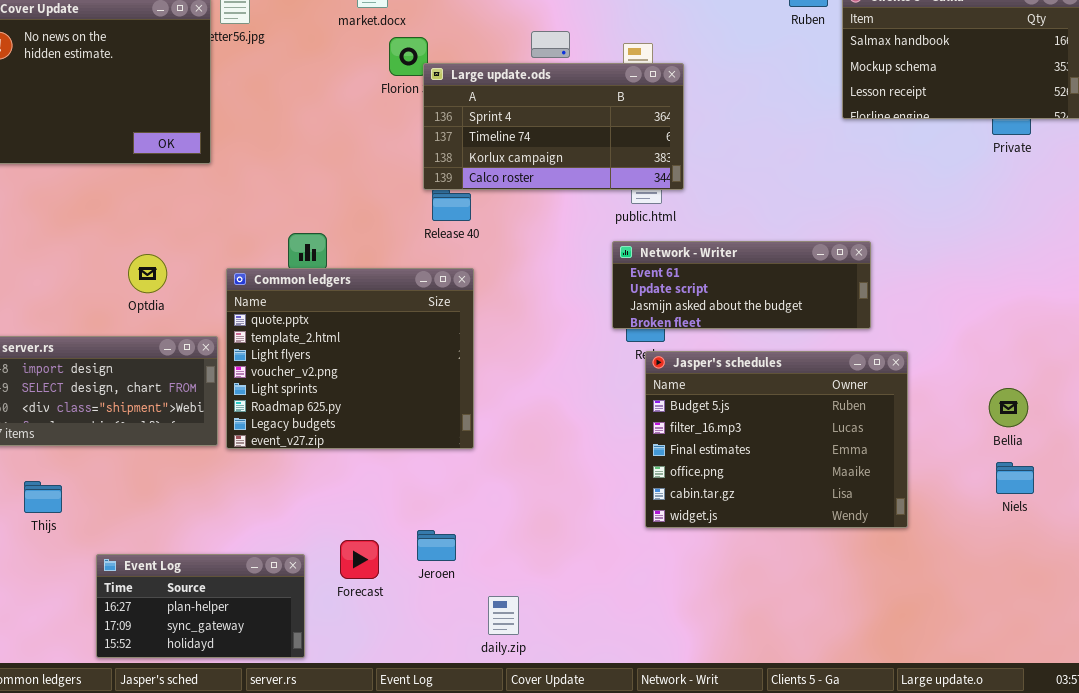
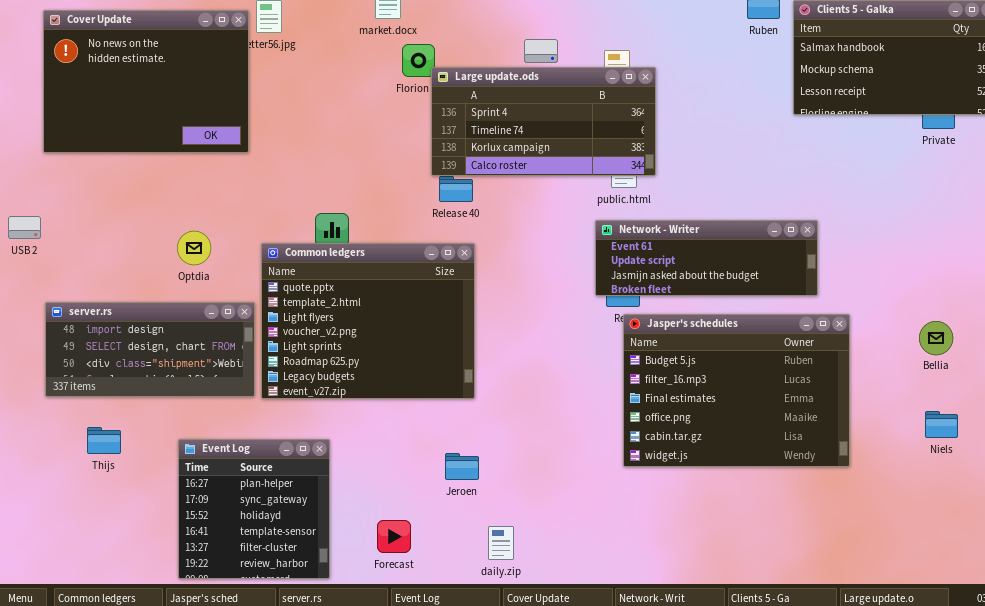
Bellia: [989,388,1028,427] -> [919,321,953,355], moved
Jeroen: [417,530,456,561] -> [445,453,479,480], moved
Forecast: [340,540,379,579] -> [377,520,411,553], moved
Event Log: [96,554,305,658] -> [178,439,330,579], resized

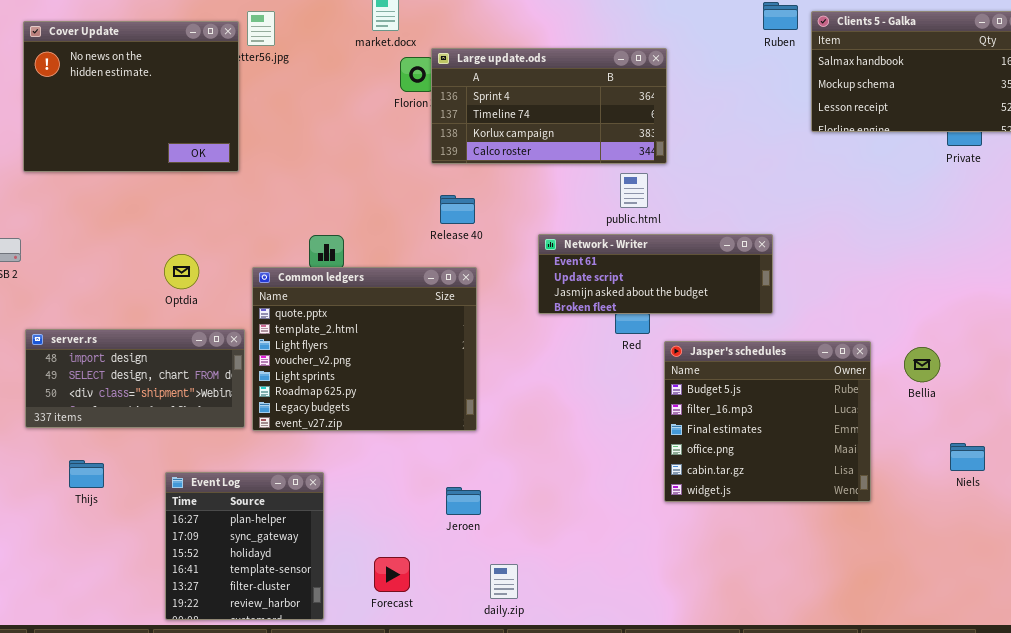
Large update.ods: [431,67,656,176] -> [431,48,667,164], moved
Network - Writer: [595,220,818,296] -> [538,234,773,314], moved
Jasper's schedules: [623,314,850,467] -> [664,341,871,502], resized
Bellia: [919,321,953,355] -> [904,347,940,382], moved

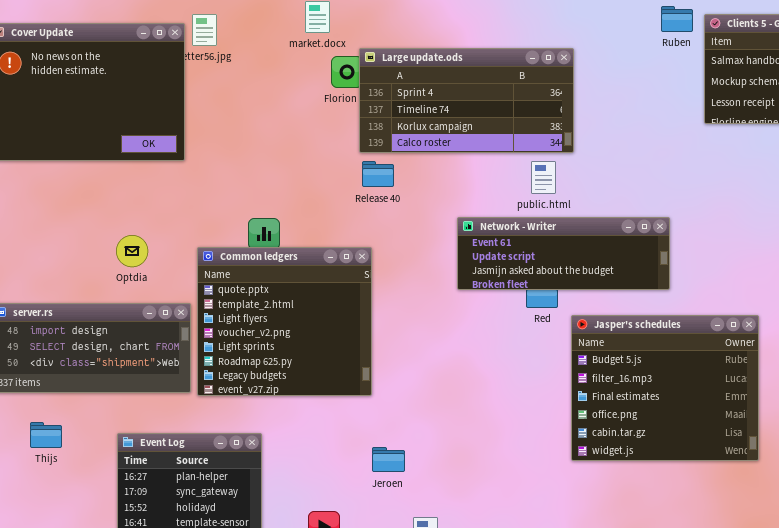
Release 40: [440,195,475,224] -> [362,161,394,187], moved
Common ledgers: [252,267,477,431] -> [197,247,372,396], resized

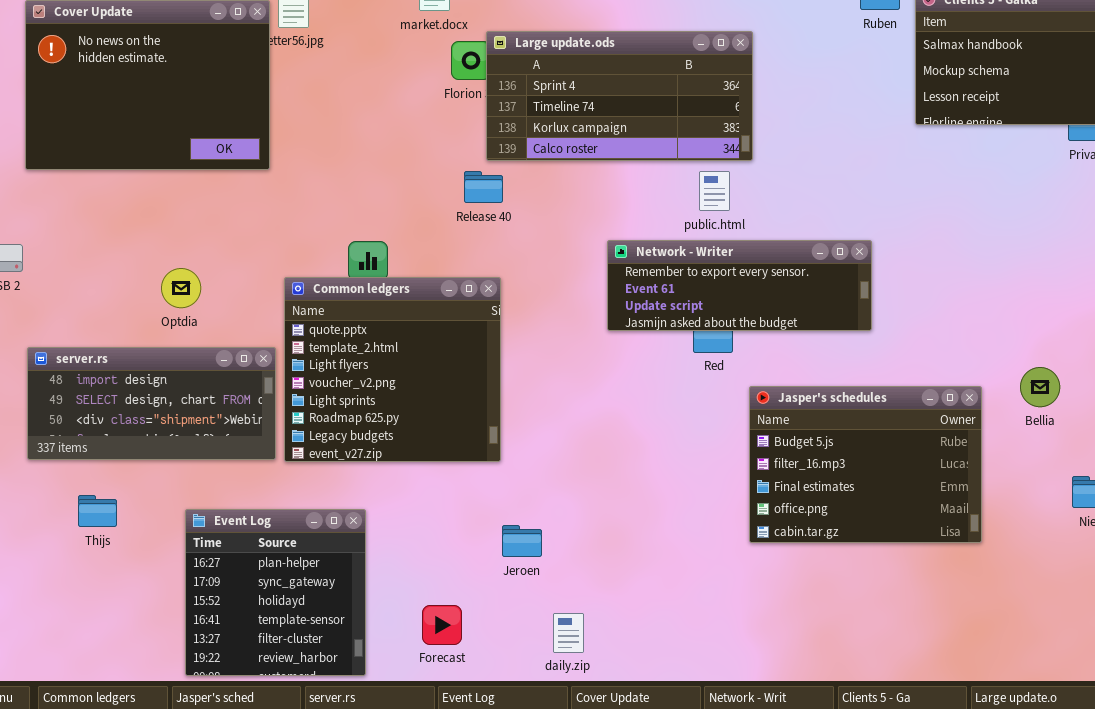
Release 40: [362,161,394,187] -> [464,171,503,203], moved
Network - Writer: [457,217,670,290] -> [607,240,872,331], scrolled up 1 row
Optdia: [116,235,148,267] -> [161,268,201,308], moved
Jasper's schedules: [571,315,759,461] -> [749,386,982,543], resized

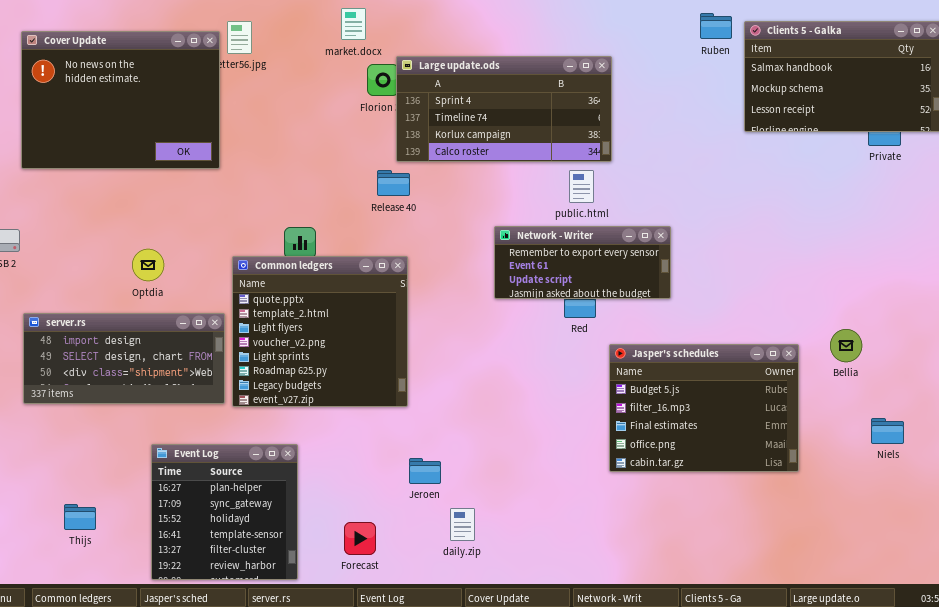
Network - Writer: [607,240,872,331] -> [494,226,671,299], resized
Thijs: [78,495,117,527] -> [64,504,96,530], moved
daily.zip: [553,613,584,653] -> [450,508,475,541], moved

